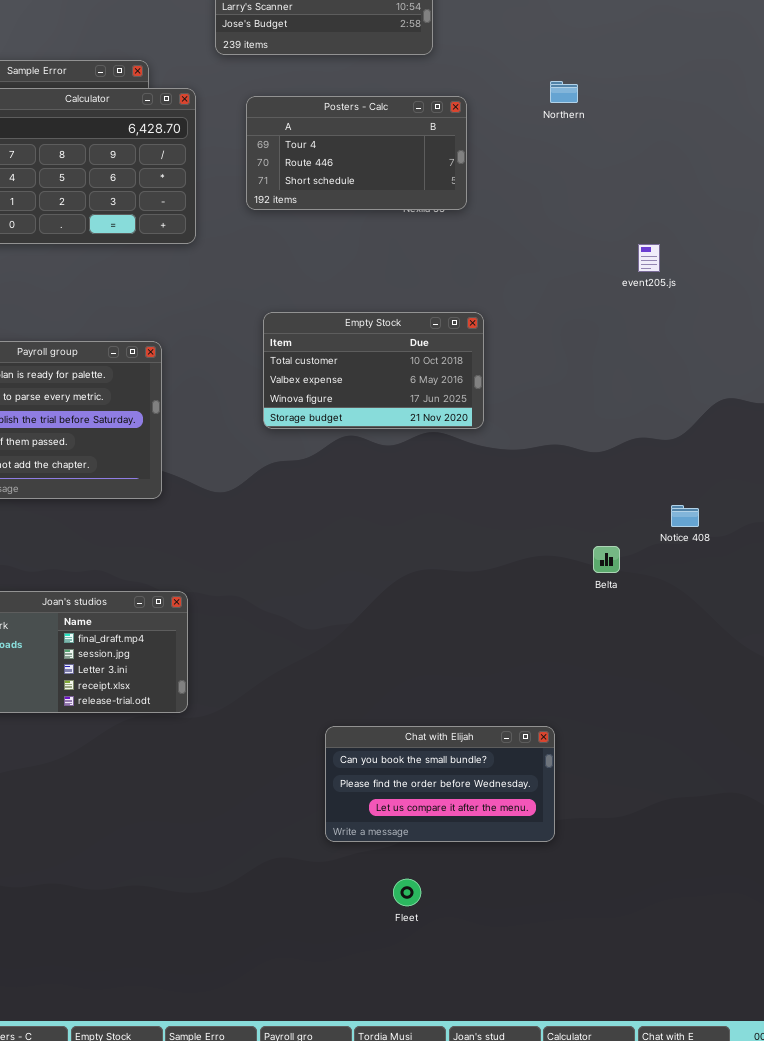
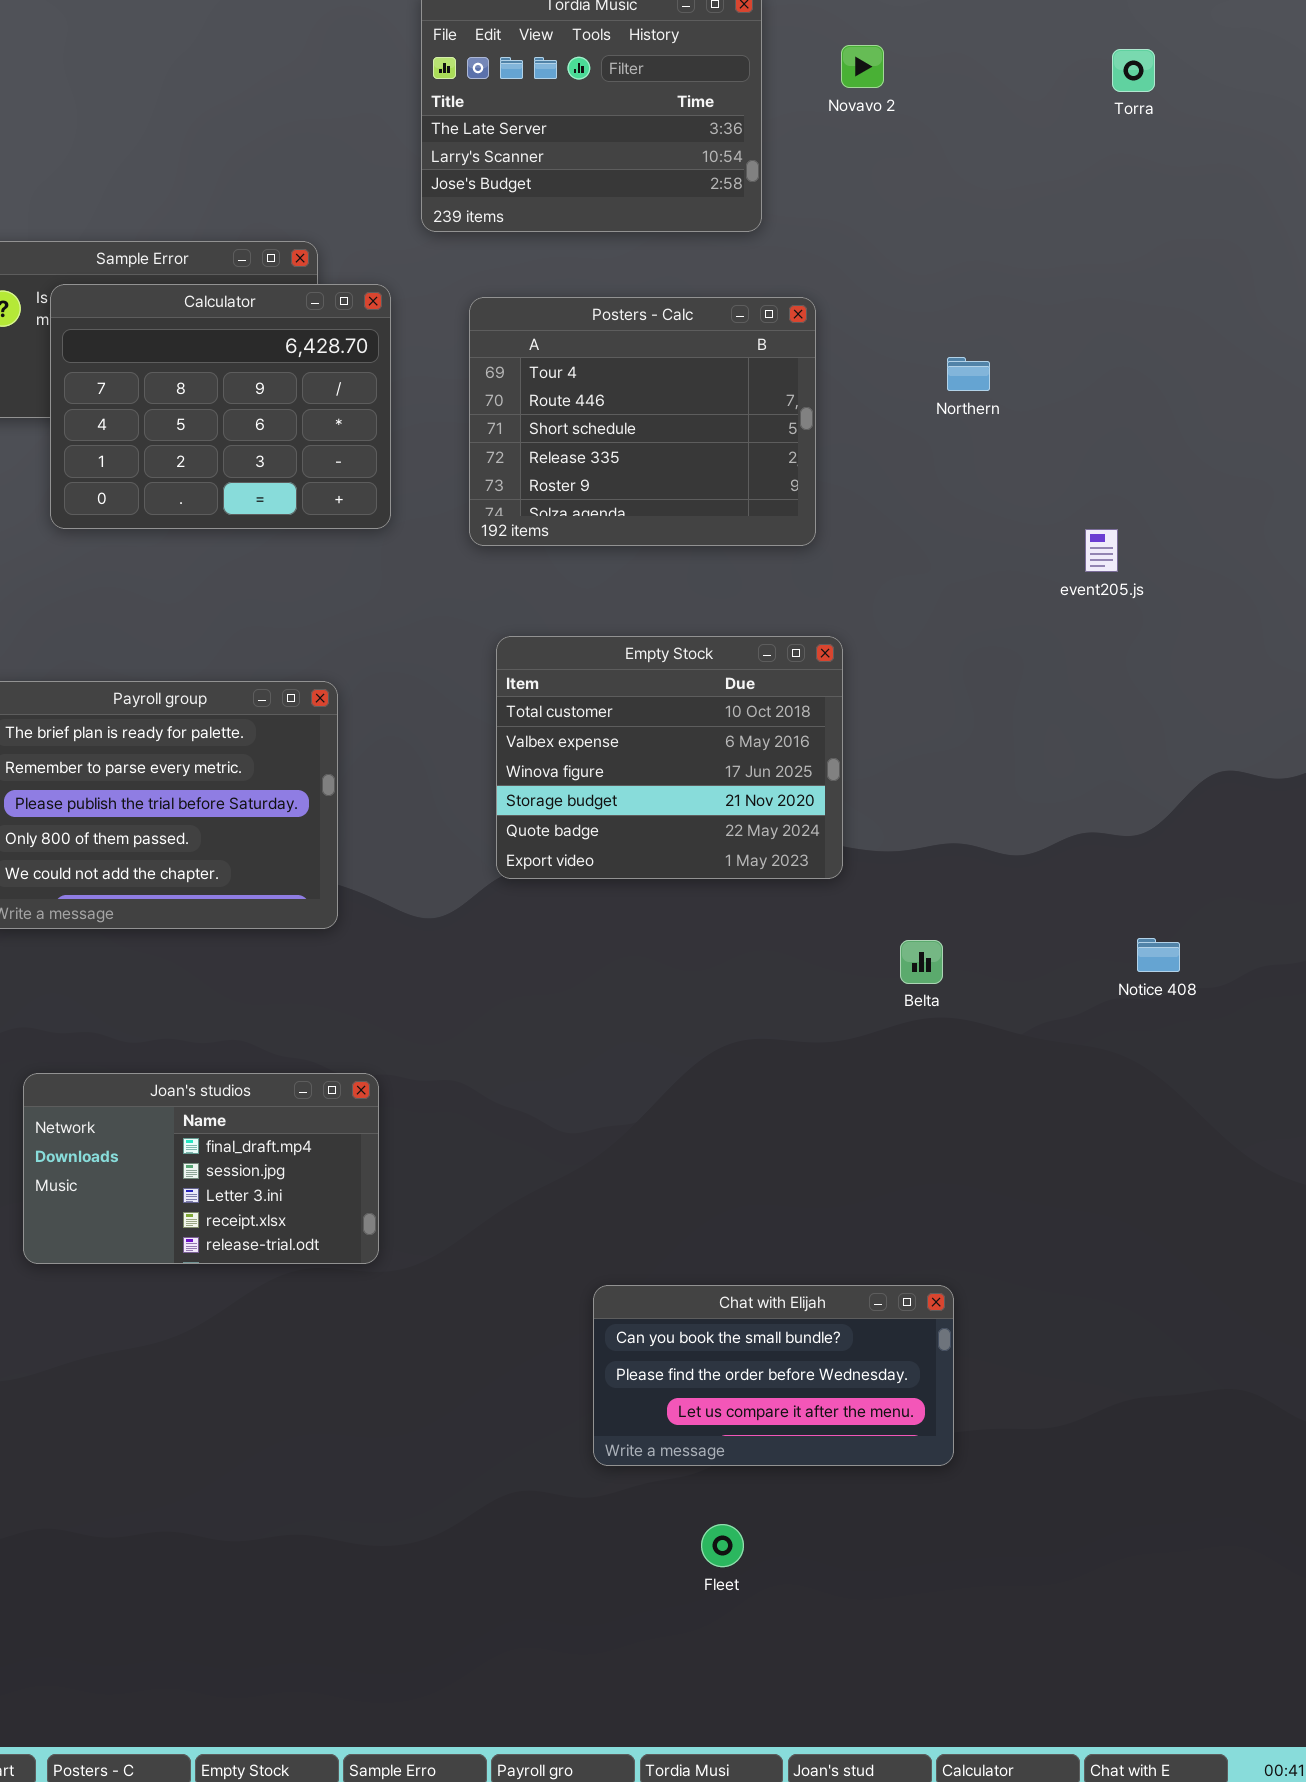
Northern: [550,81,578,103] -> [947,357,990,391], moved
Posters - Calc: [246,96,467,210] -> [469,297,816,546], resized
Empty Stock: [263,312,484,429] -> [496,636,843,879], resized
Belta: [593,546,620,573] -> [900,940,943,984], moved

